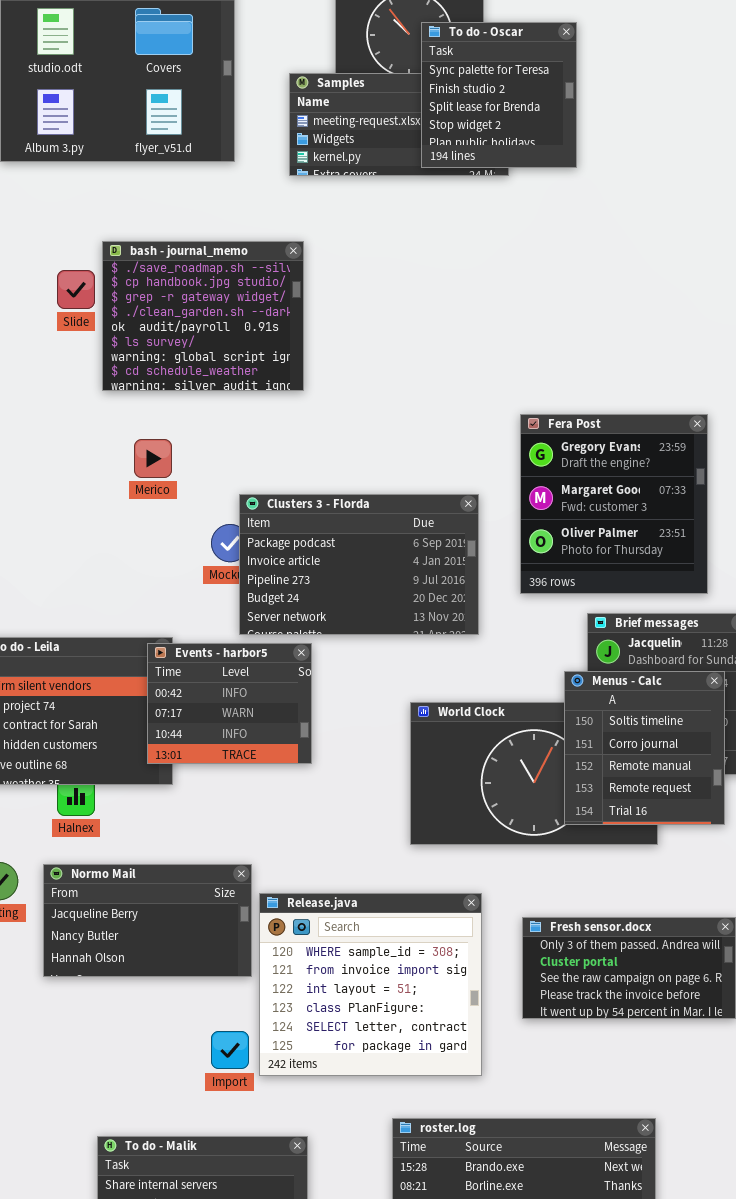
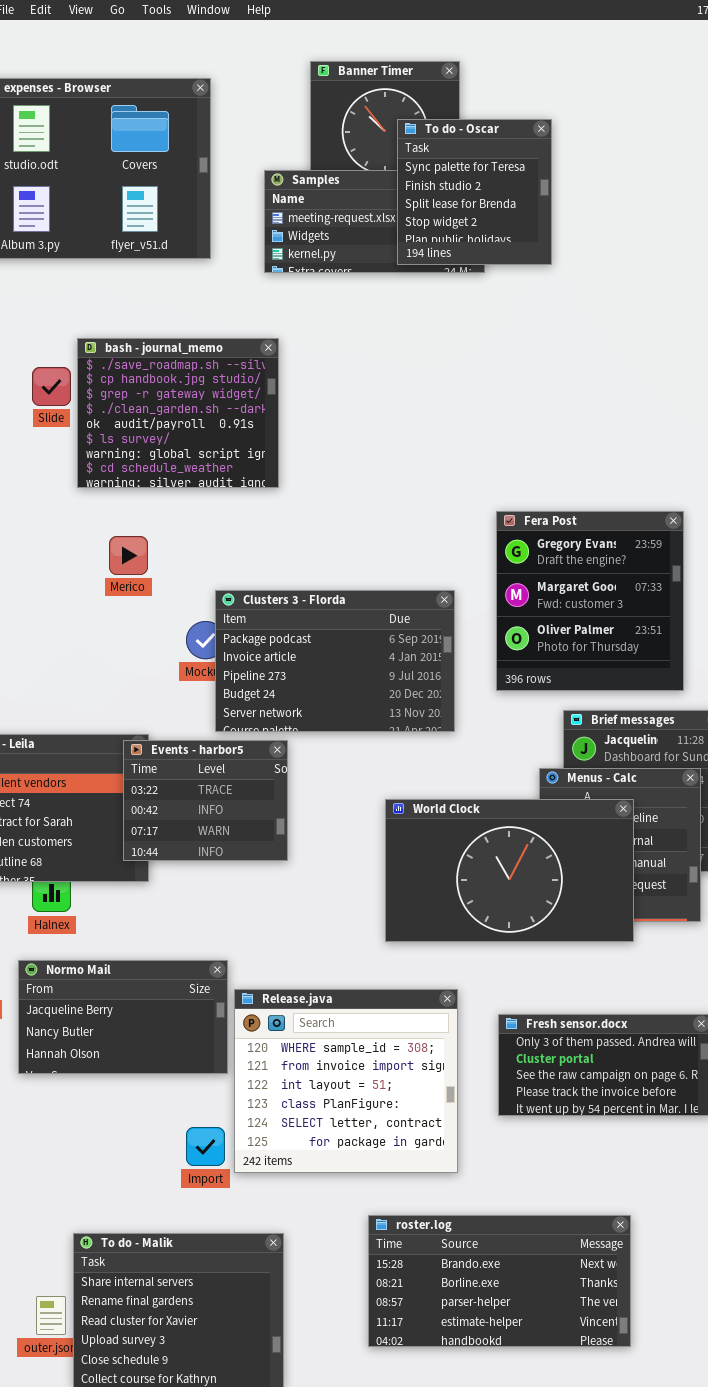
Events - harbor5: [147,643,312,764] -> [123,740,288,861], scrolled up 1 row
World Clock: [410,702,658,845] -> [385,799,634,942], raised

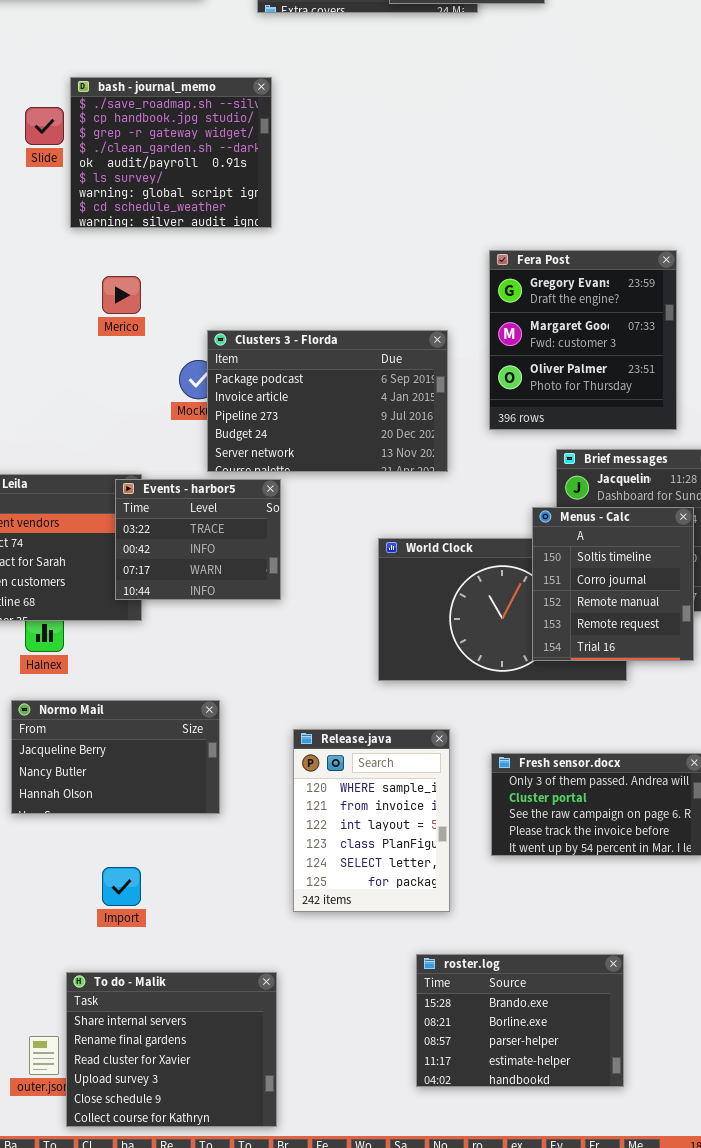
Menus - Calc: [539,768,701,922] -> [532,507,694,661], raised
Release.java: [234,989,458,1173] -> [293,729,450,912], resized
Import: [186,1127,225,1166] -> [102,867,141,906], moved
roster.log: [368,1215,631,1347] -> [416,954,624,1087], resized

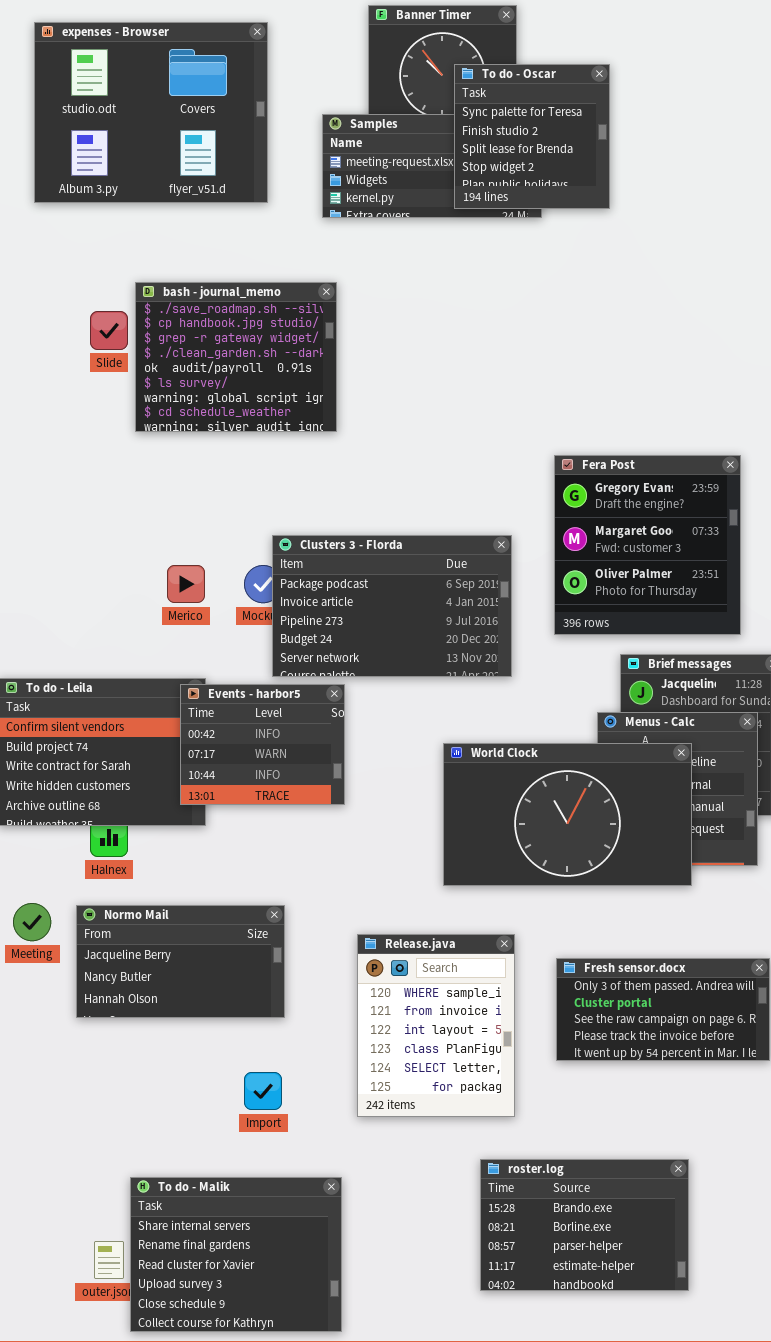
Merico: [102,276,141,314] -> [167,565,205,603], moved
Events - harbor5: [115,479,281,600] -> [180,684,345,805], scrolled down 1 row
World Clock: [378,538,627,681] -> [443,743,692,886], raised
Import: [102,867,141,906] -> [244,1072,282,1110], moved

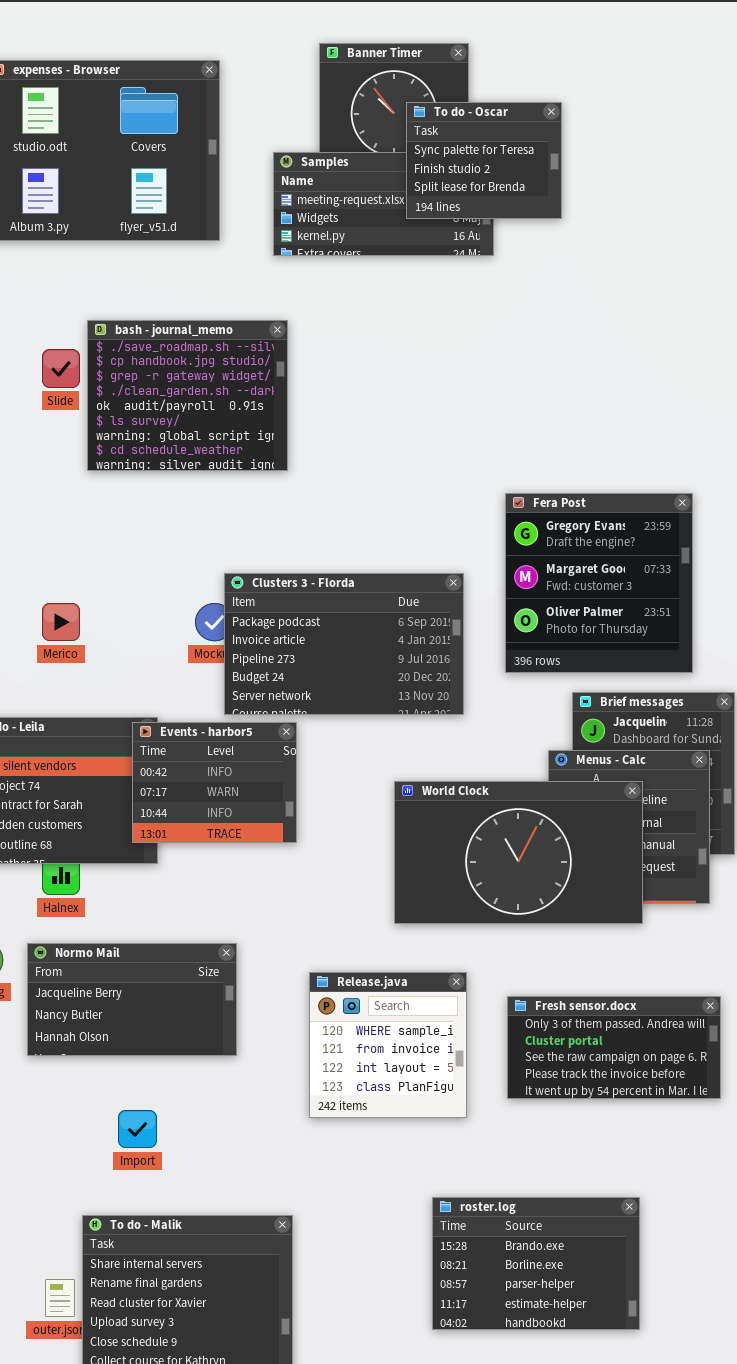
To do - Oscar: [454,64,610,209] -> [406,102,562,219], resized
Merico: [167,565,205,603] -> [42,603,80,641], moved
Release.java: [357,934,515,1117] -> [309,972,467,1118], resized
Import: [244,1072,282,1110] -> [118,1110,157,1148], moved

